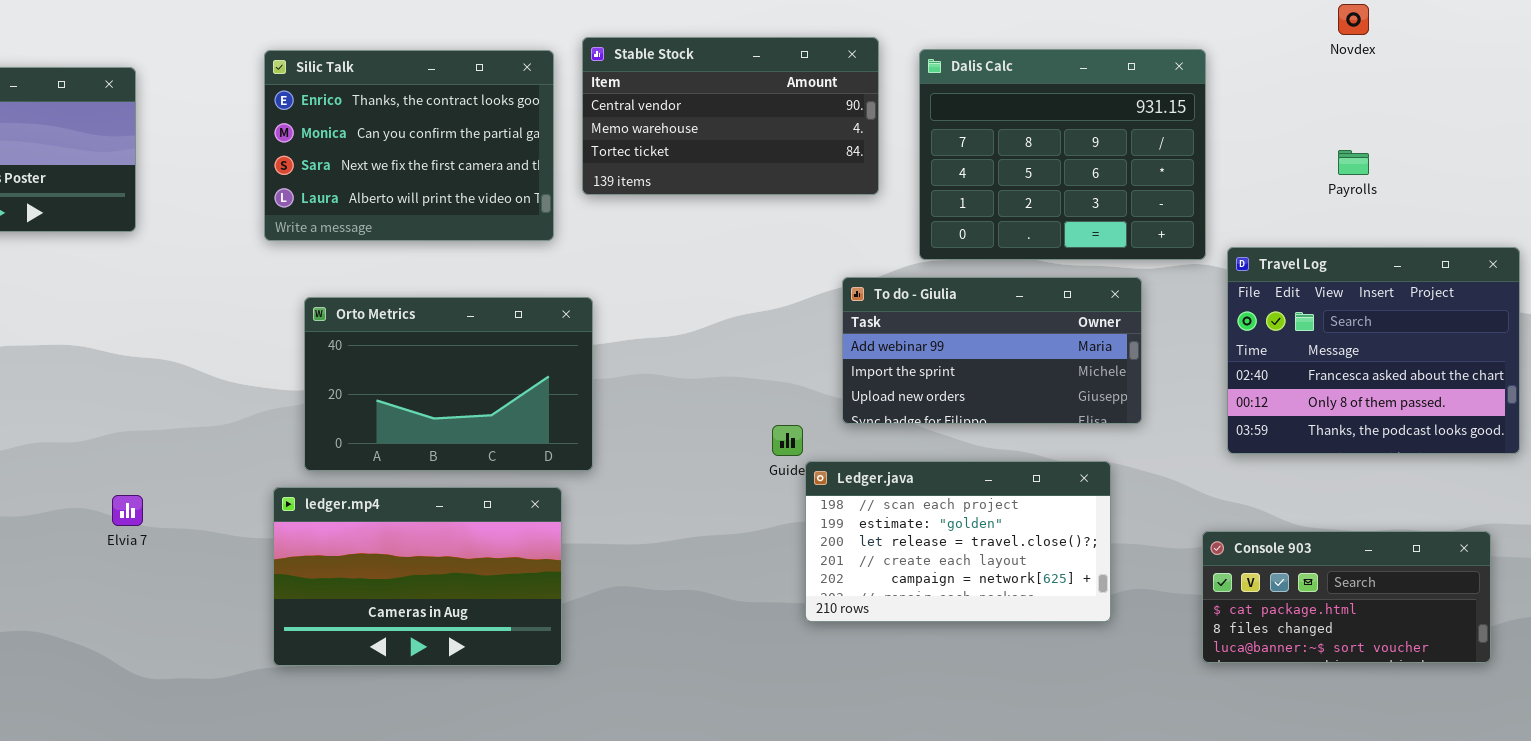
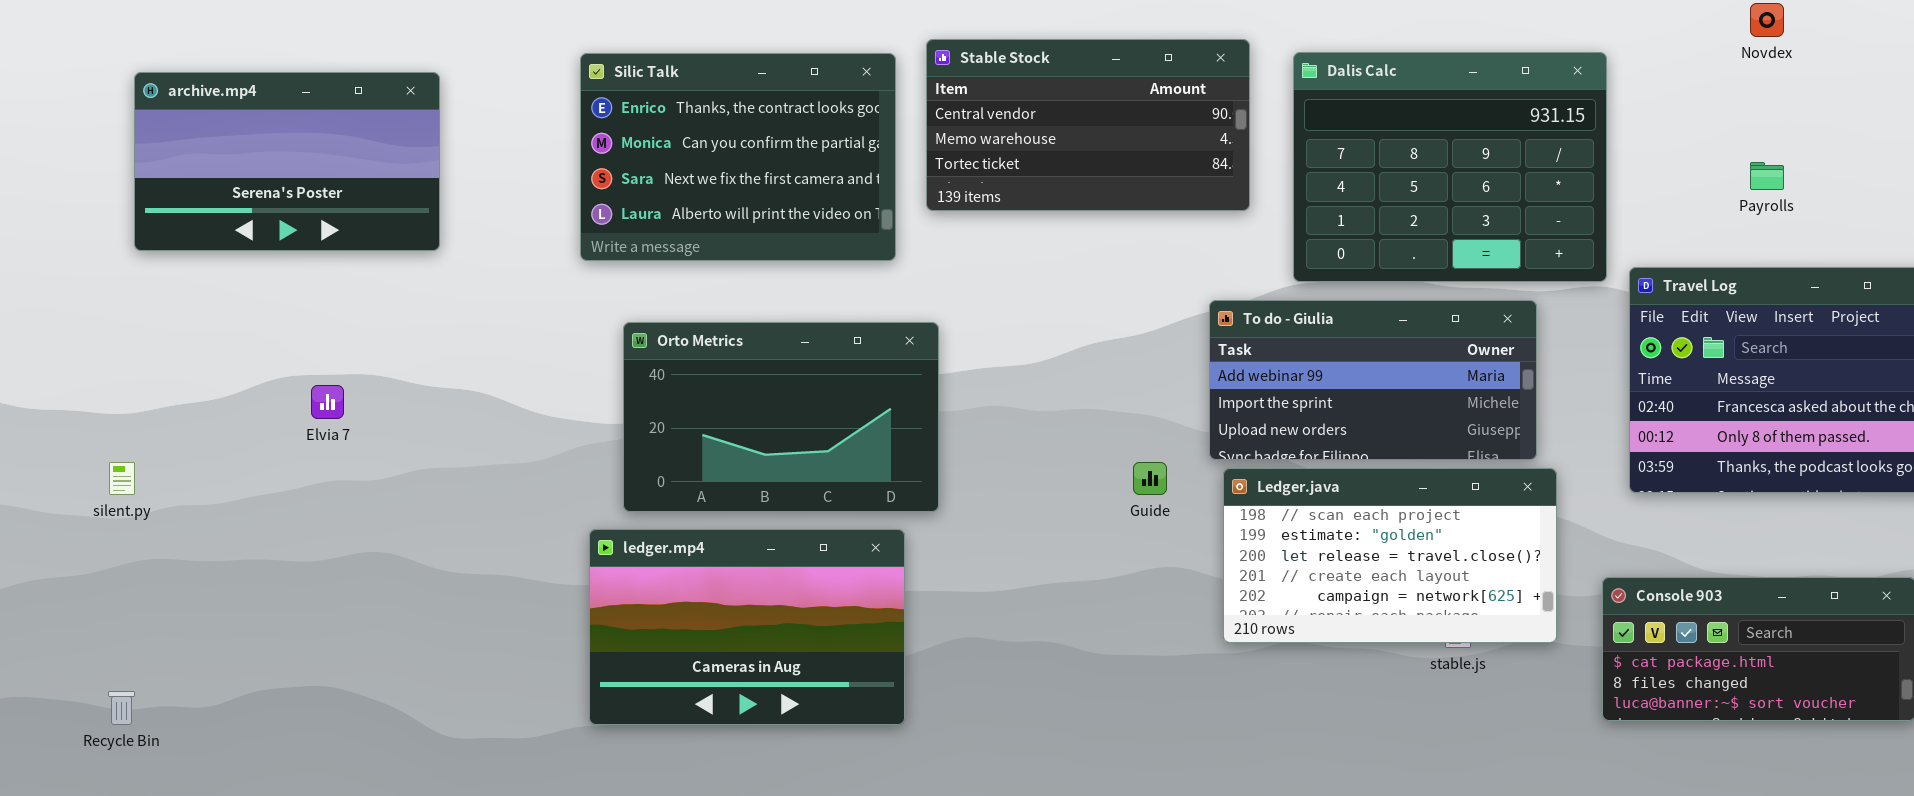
Ledger.java: [805,461,1111,622] -> [1223,468,1557,643], moved
Elvia 7: [112,495,143,526] -> [311,385,344,419], moved

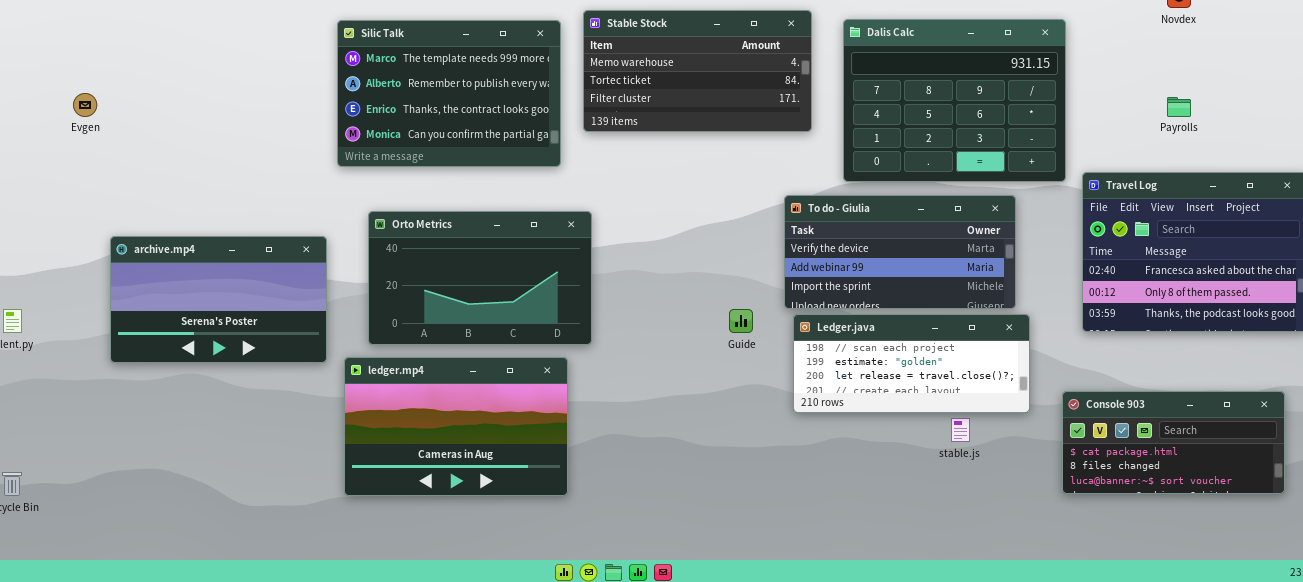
Stable Stock: [926,39,1250,211] -> [583,10,812,132], scrolled down 1 row
Silic Talk: [580,53,896,261] -> [337,20,561,167], scrolled up 2 rows
archive.mp4: [134,72,440,251] -> [110,236,327,363], moved
To do - Giulia: [1209,300,1537,460] -> [784,195,1016,309], scrolled up 1 row
Ledger.java: [1223,468,1557,643] -> [793,314,1030,413], resized

